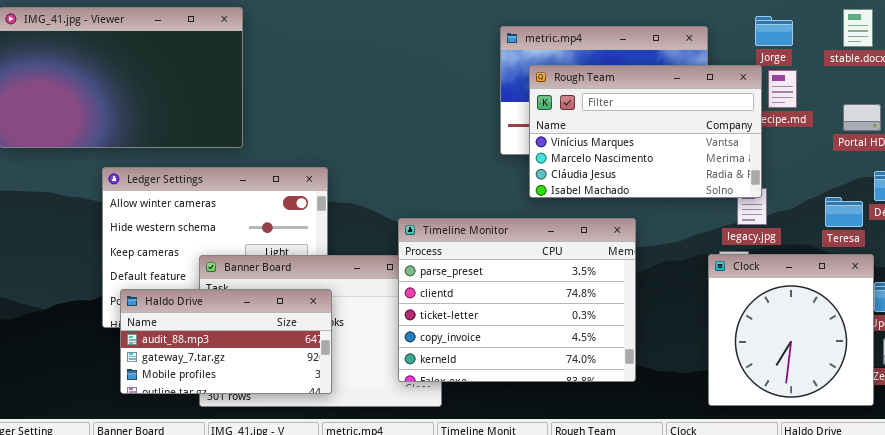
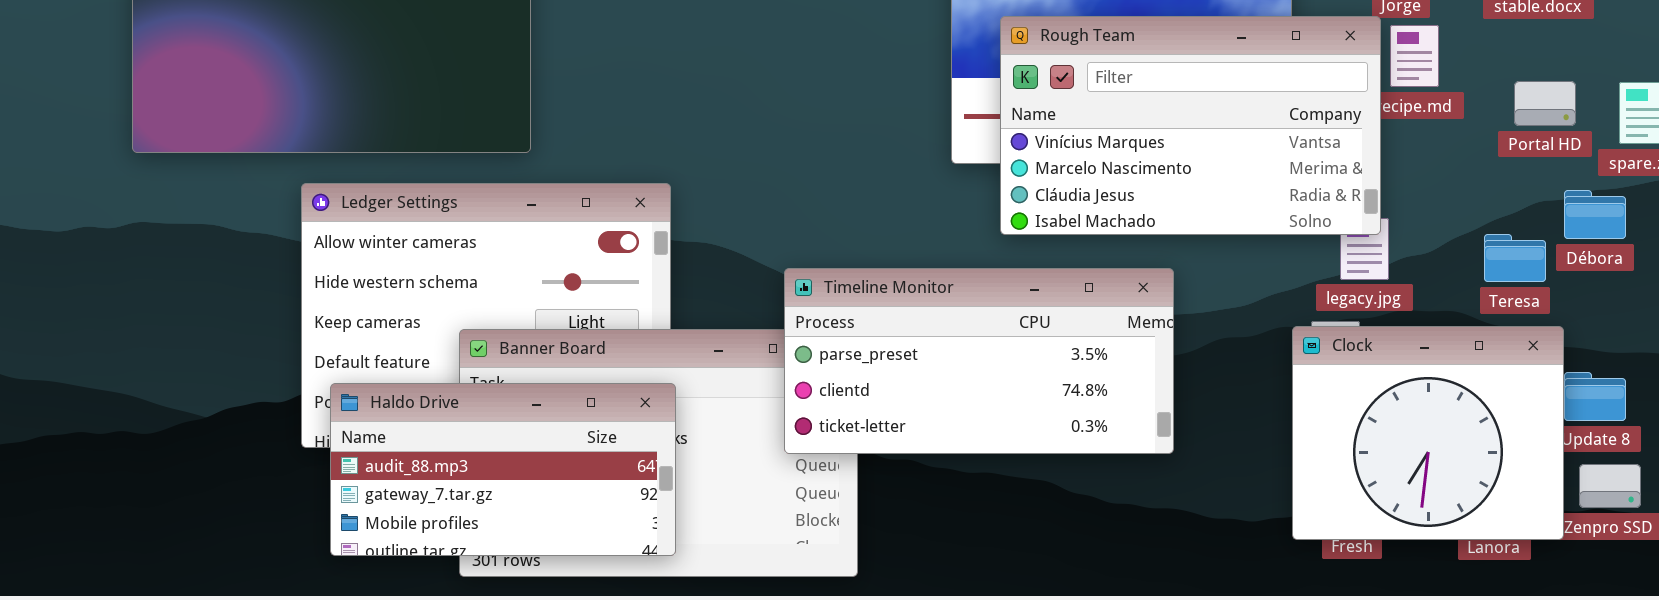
Timeline Monitor: [398,218,636,382] -> [784,268,1174,454], resized
Clock: [708,254,874,406] -> [1292,326,1564,540], resized

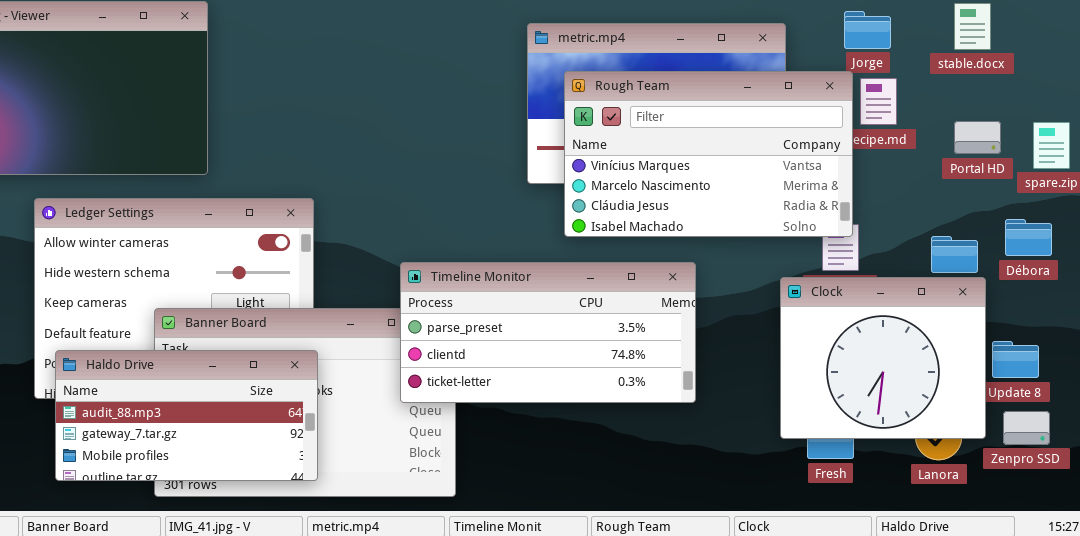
Débora: [1564,190,1626,239] -> [1005,219,1052,256], moved
Clock: [1292,326,1564,540] -> [780,277,986,439], moved

